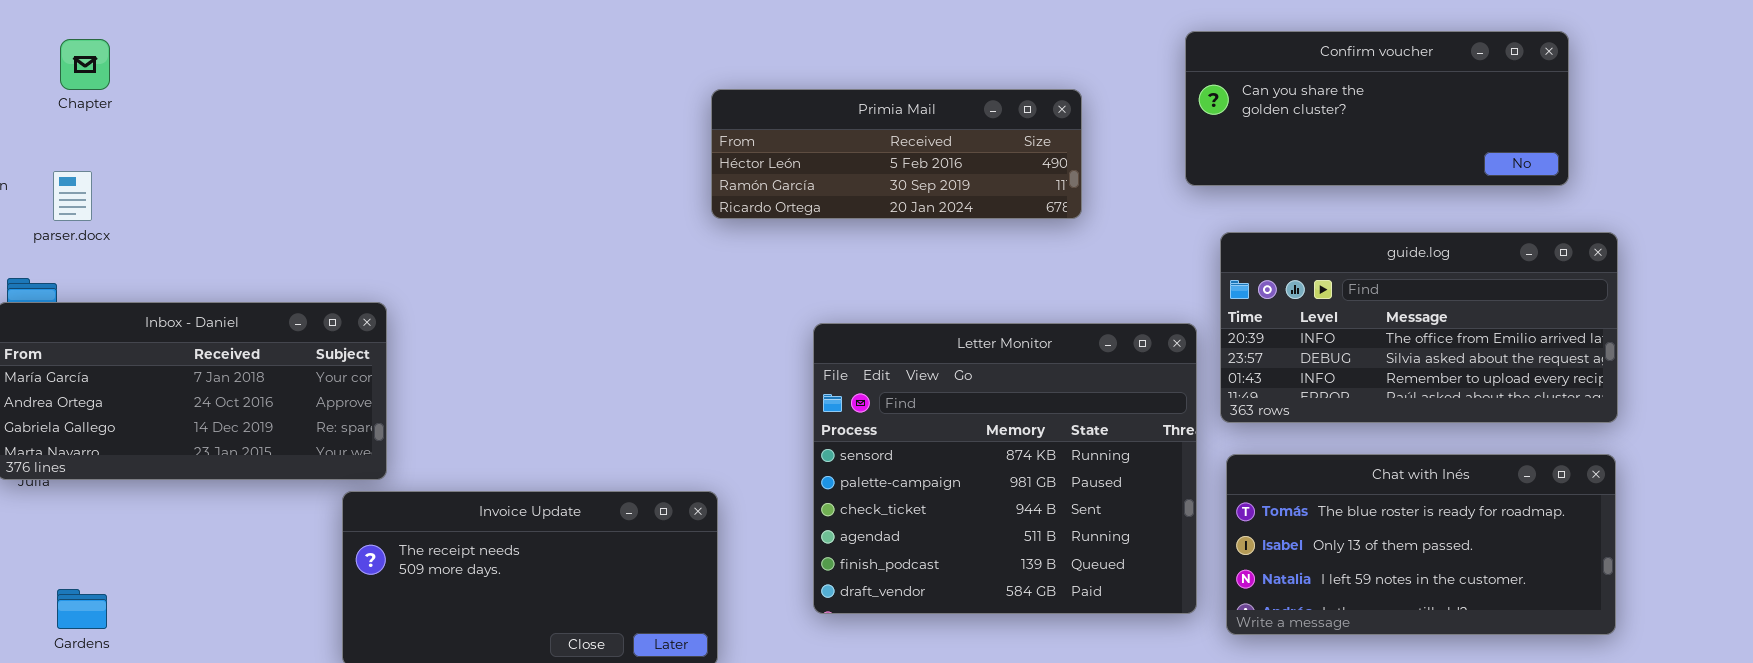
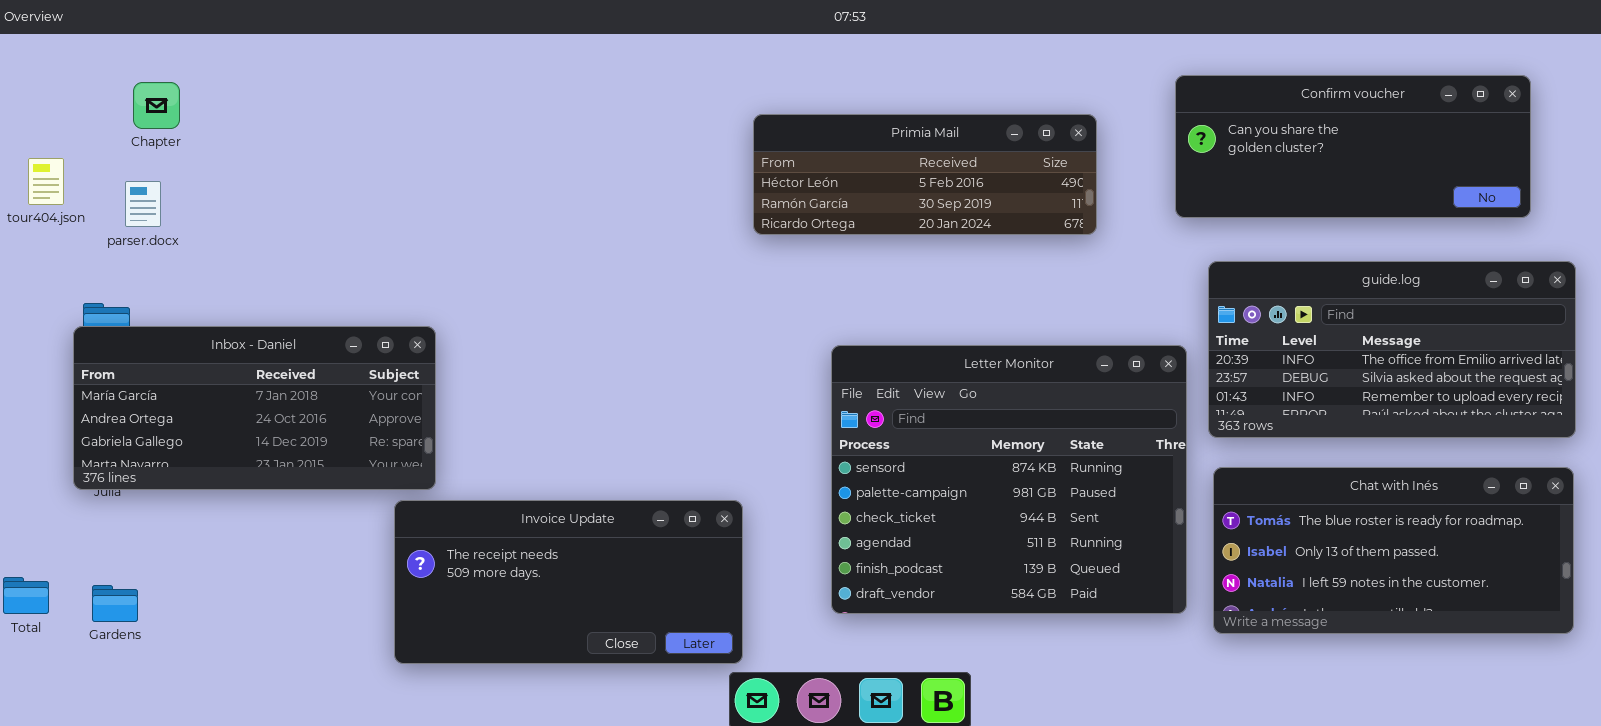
Primia Mail: [711,89,1082,219] -> [753,114,1097,235], moved
parser.docx: [53,171,92,221] -> [125,181,161,227], moved
Gardens: [57,589,107,629] -> [92,585,138,622], moved

